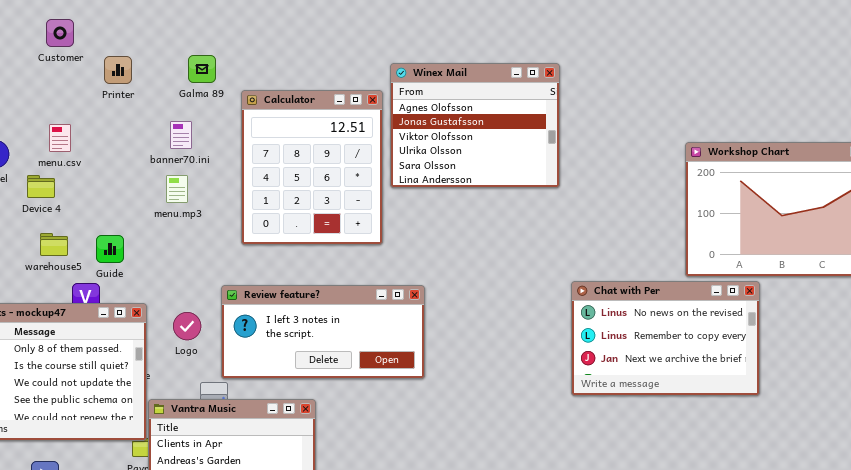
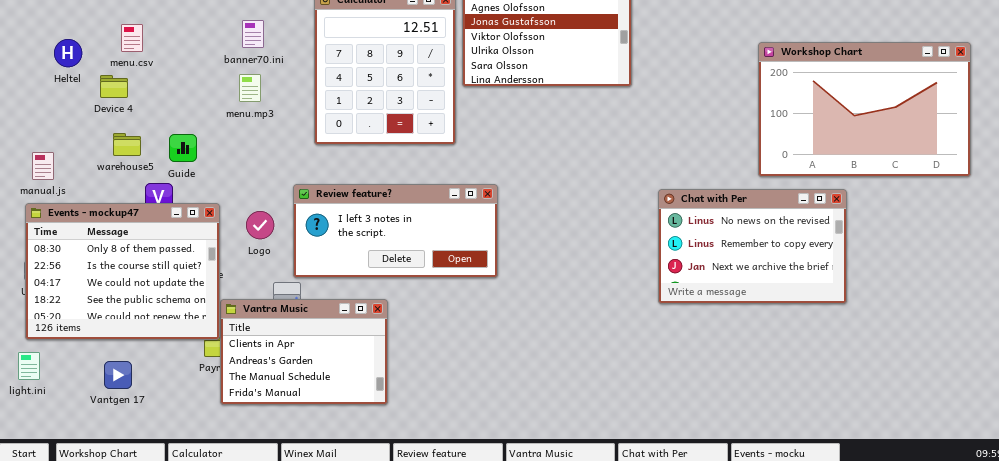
Chat with Per: [571,281,760,396] -> [658,189,847,304], moved

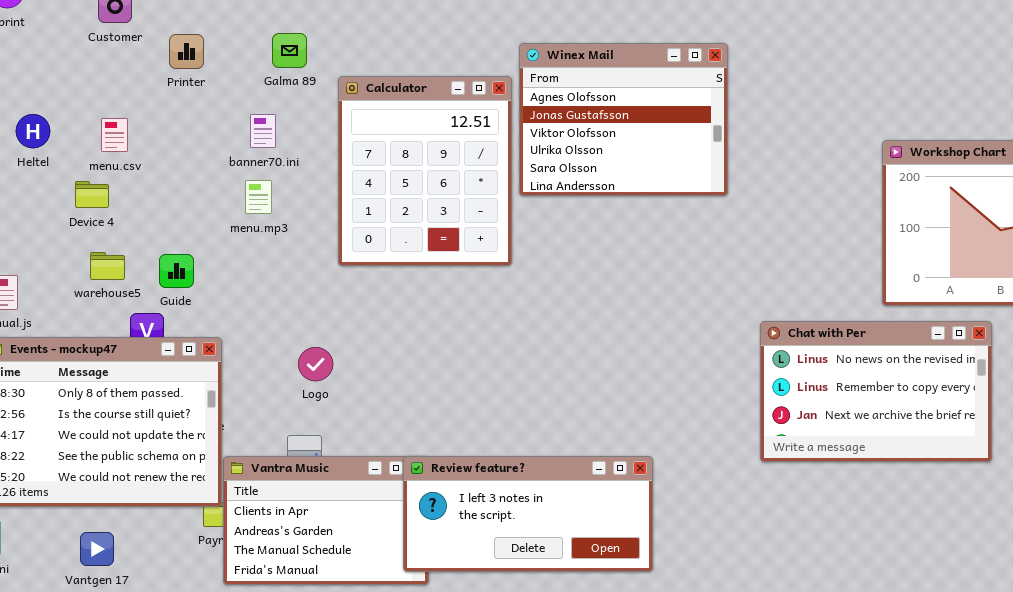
Heltel: [54,39,82,67] -> [16,114,50,148], moved
Review feature?: [293,184,498,278] -> [403,456,653,572], moved
Logo: [246,211,274,239] -> [298,347,333,381], moved

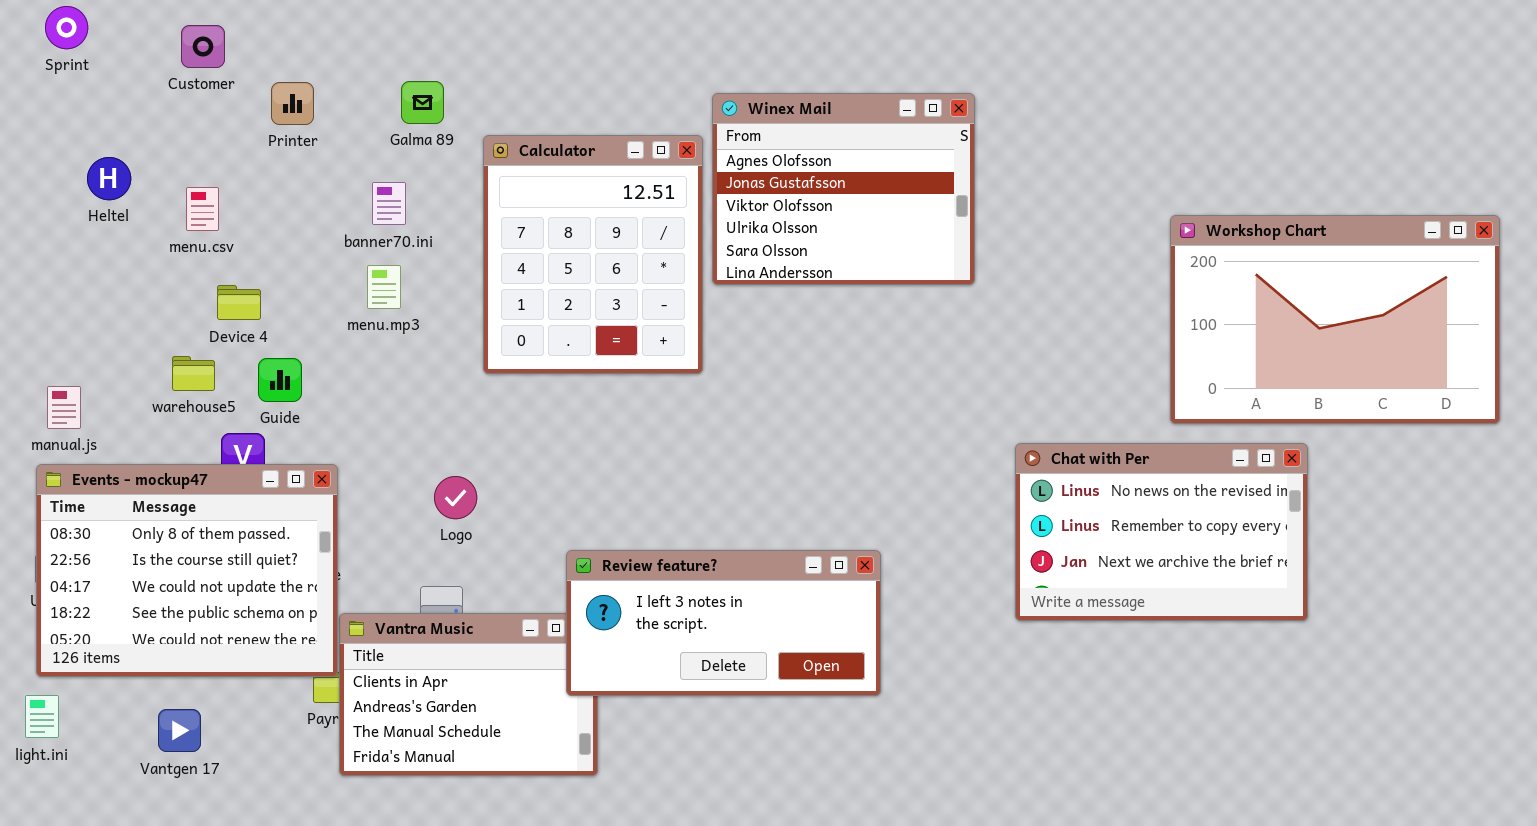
Heltel: [16,114,50,148] -> [87,157,131,200], moved
Device 4: [75,181,109,208] -> [217,285,261,320], moved
Review feature?: [403,456,653,572] -> [566,550,881,696], moved

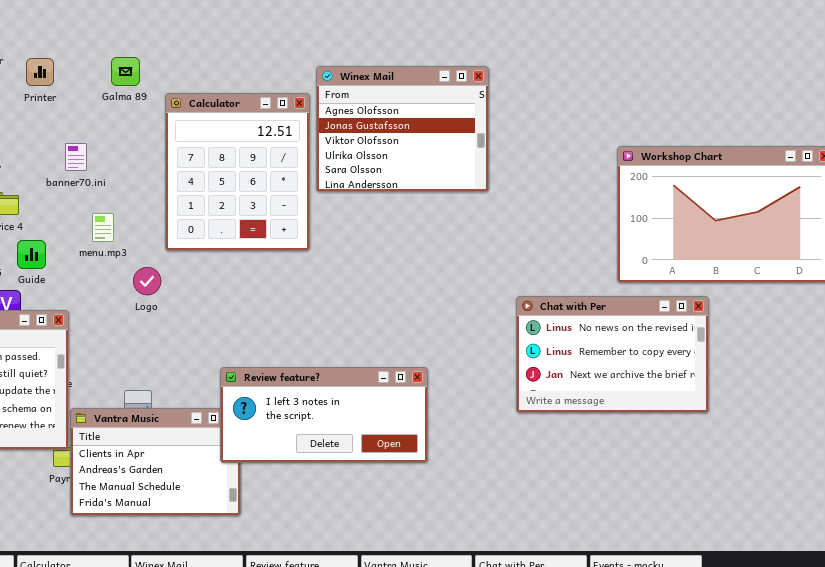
banner70.ini: [372,182,406,225] -> [65,143,87,171], moved
menu.mp3: [367,265,401,309] -> [92,213,114,242], moved
Logo: [434,476,477,519] -> [133,267,161,295], moved

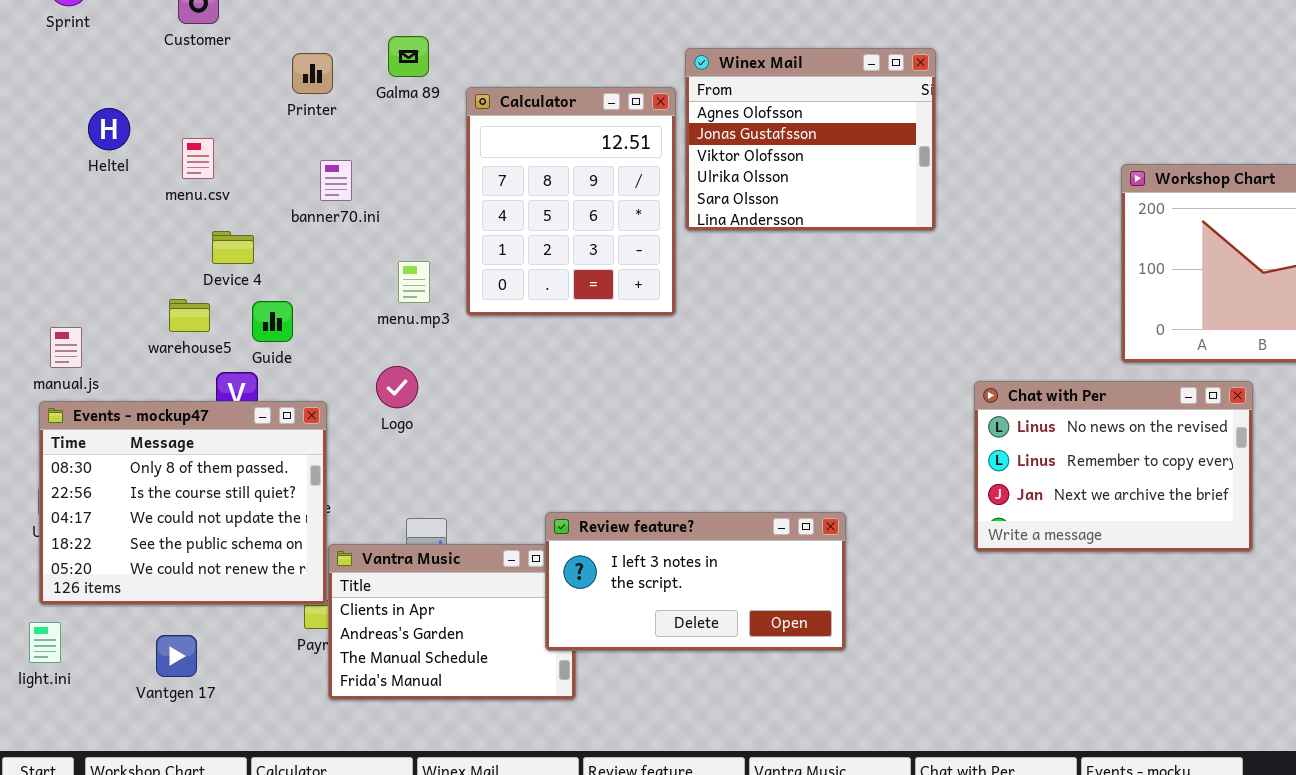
Printer: [26,58,54,86] -> [292,53,333,94], moved
menu.mp3: [92,213,114,242] -> [398,261,430,303], moved
Logo: [133,267,161,295] -> [376,366,418,408], moved
Review feature?: [220,367,428,463] -> [545,512,846,651], moved

